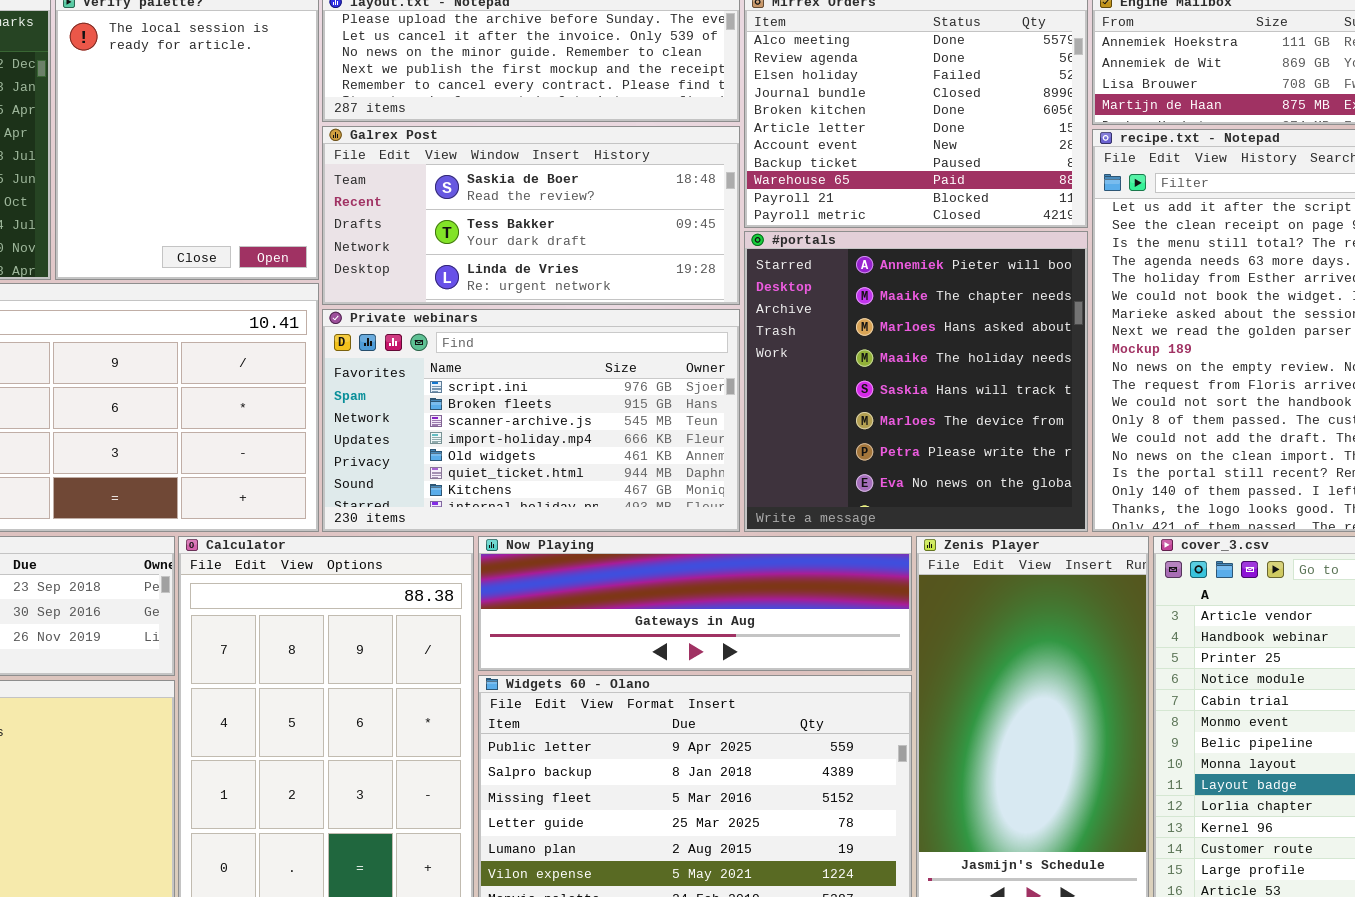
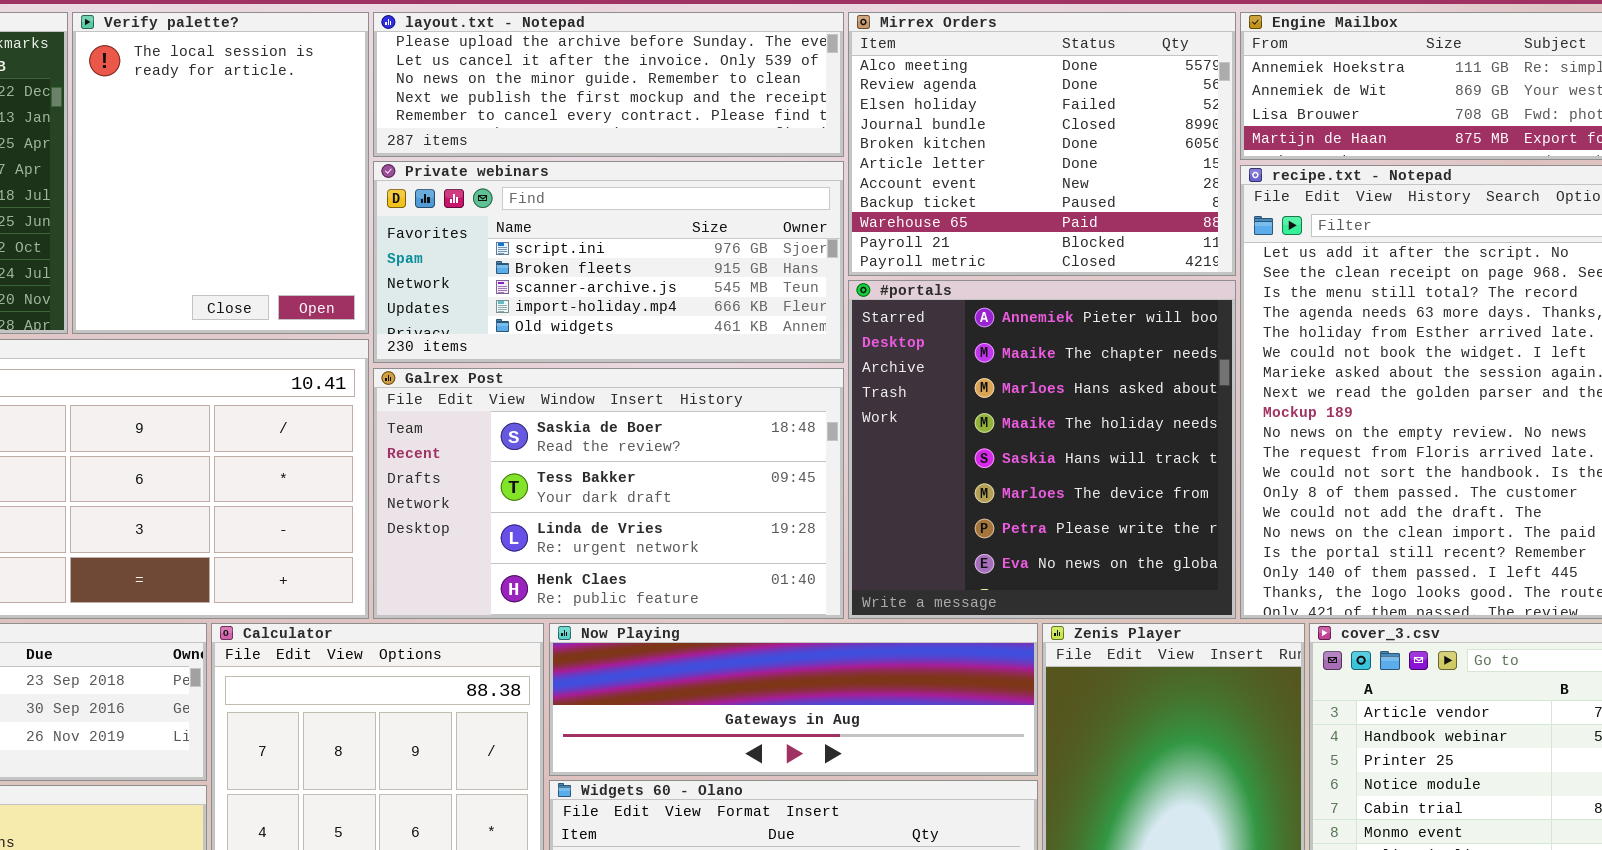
Galrex Post: [322,126,740,305] -> [373,368,844,619], moved, resized
Private webinars: [322,309,740,532] -> [373,161,844,363], moved, resized

